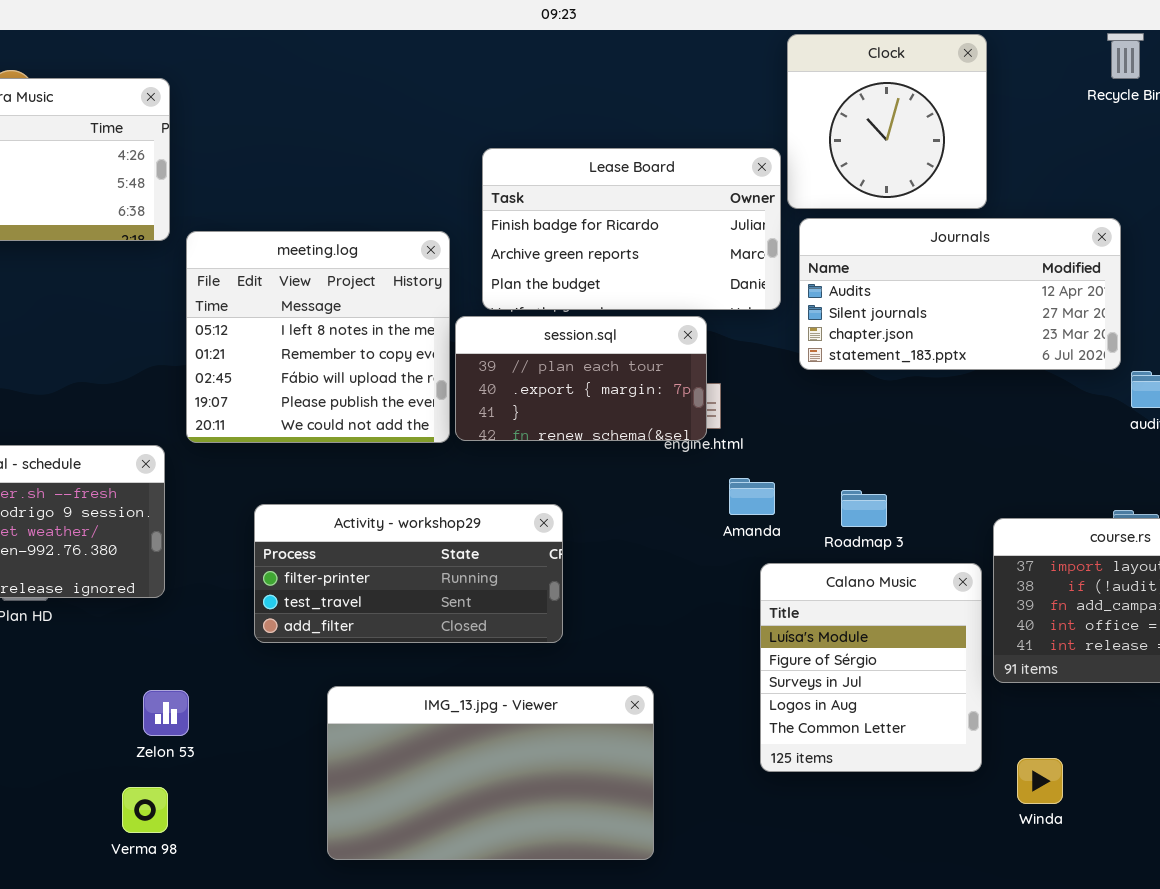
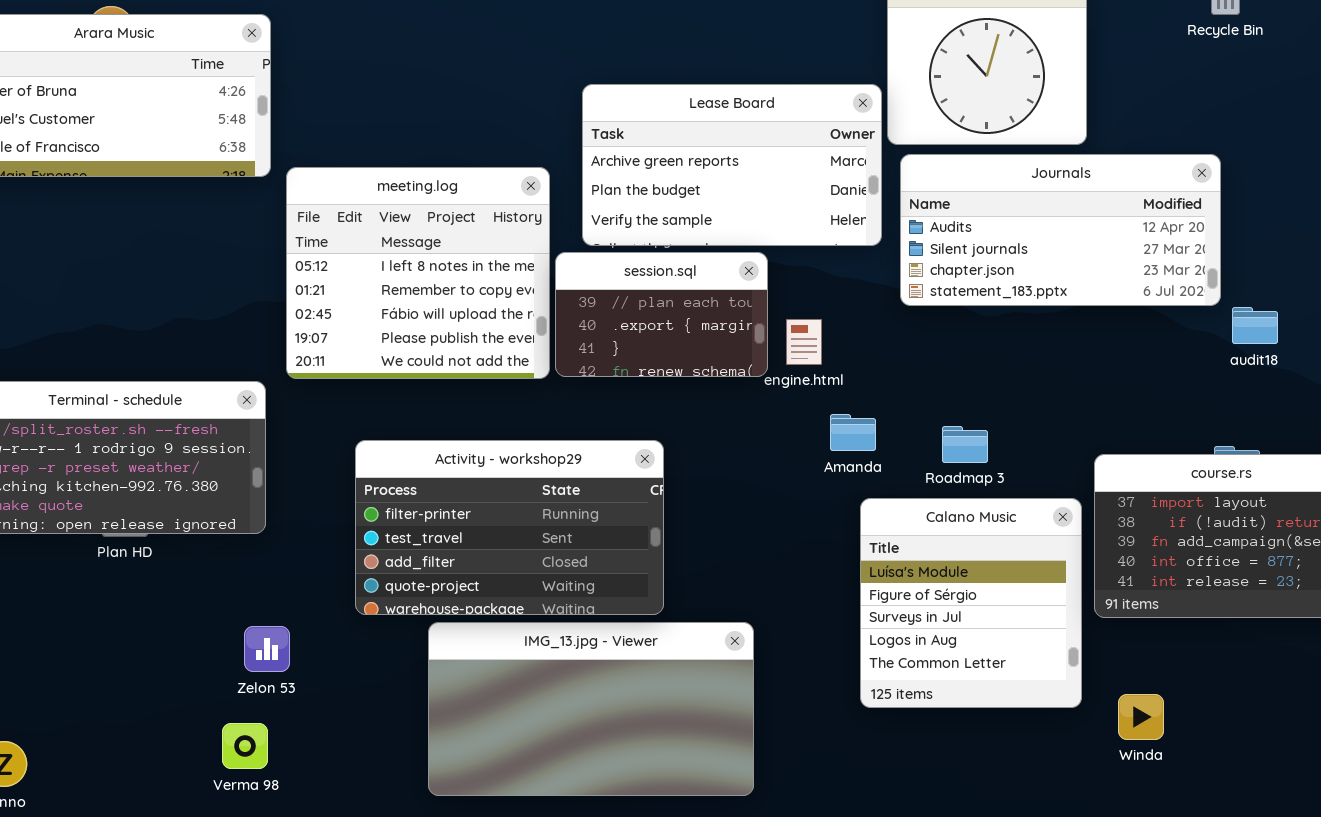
Lease Board: [482,148,781,310] -> [582,84,882,246], scrolled down 1 row
session.sql: [455,316,707,441] -> [555,252,768,377], resized
Activity - workshop29: [254,504,563,643] -> [355,440,664,615], resized

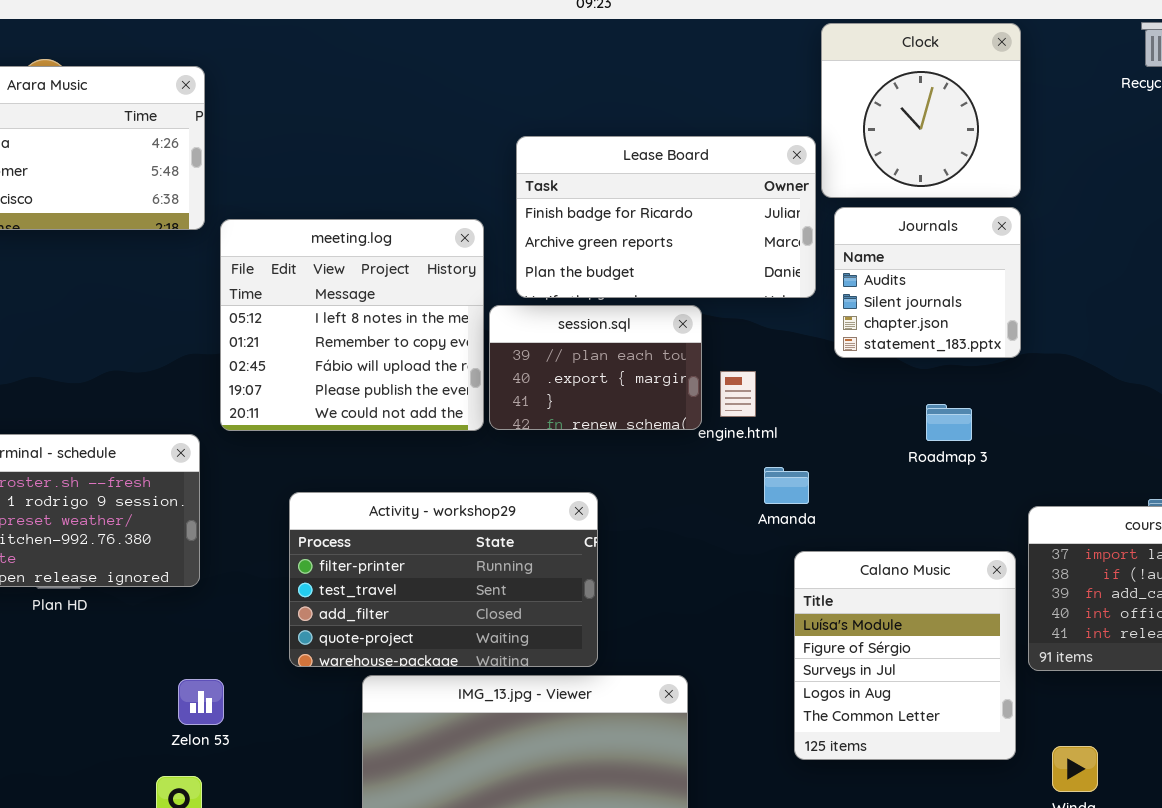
Lease Board: [582,84,882,246] -> [516,136,816,298], scrolled up 1 row
Journals: [900,154,1221,306] -> [834,207,1021,358], resized
Roadmap 3: [942,426,988,463] -> [926,404,972,441], moved

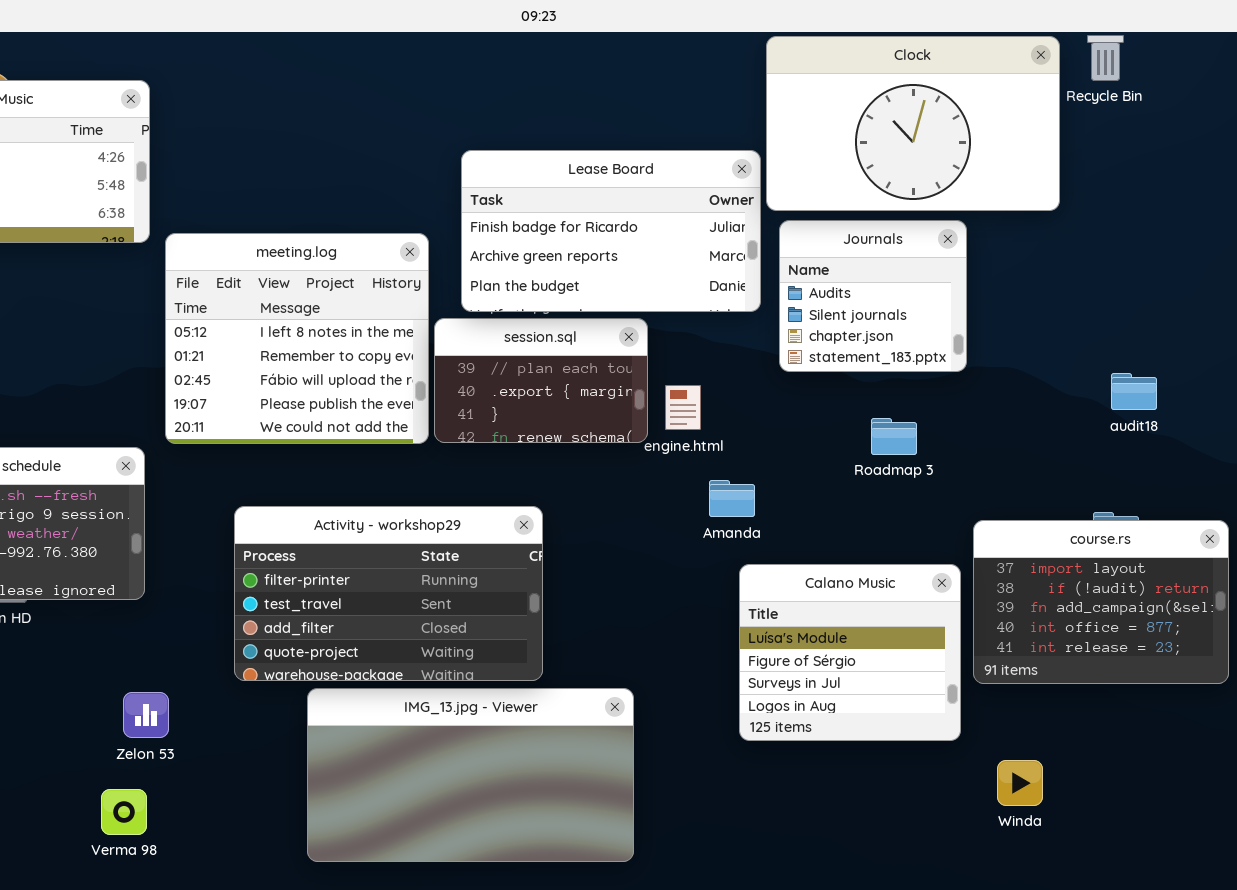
Clock: [821,23,1021,198] -> [766,36,1060,211], resized
Calano Music: [794,551,1016,760] -> [739,564,961,741], resized

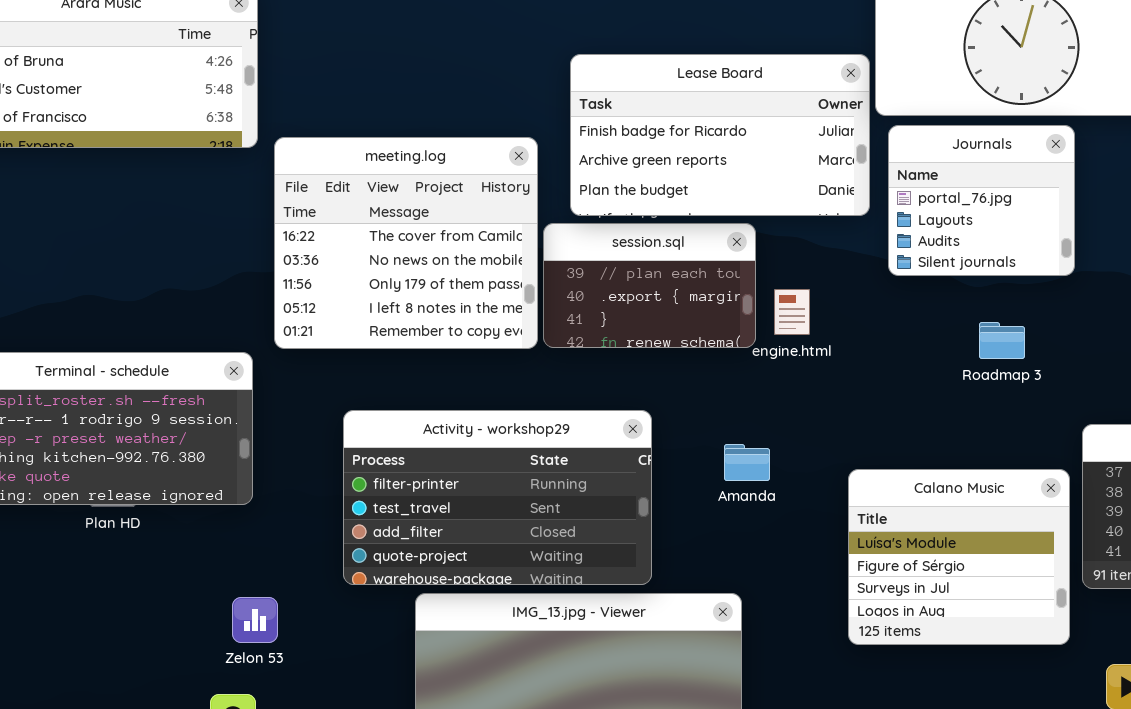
Journals: [779,220,967,372] -> [888,125,1075,276], scrolled up 2 rows
meeting.log: [165,233,429,444] -> [274,137,538,349], scrolled up 3 rows
Amanda: [709,480,755,517] -> [724,444,770,481], moved

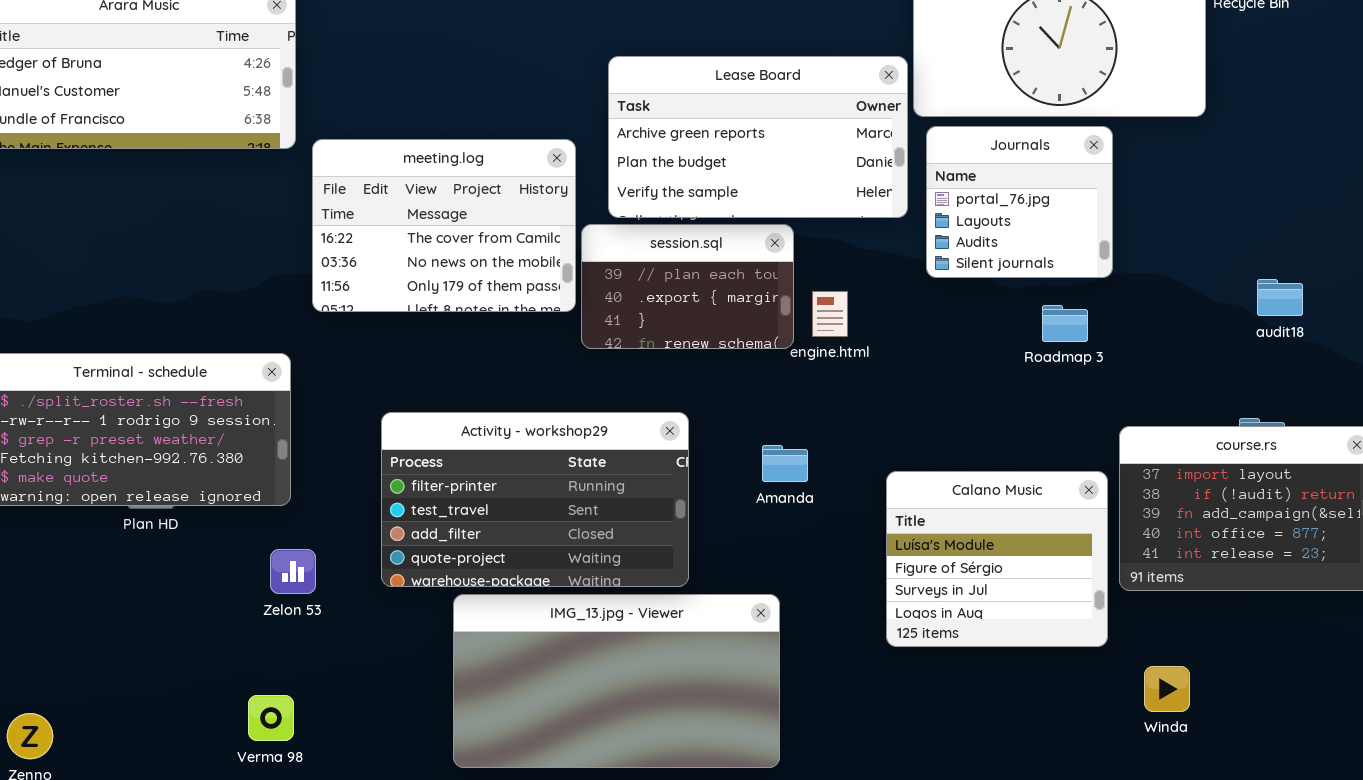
Lease Board: [570,54,870,216] -> [608,56,908,218], scrolled down 1 row
meeting.log: [274,137,538,349] -> [312,139,576,312], resized
Roadmap 3: [979,322,1025,359] -> [1042,305,1088,342], moved
Zelon 53: [232,597,278,643] -> [270,549,316,594], moved

